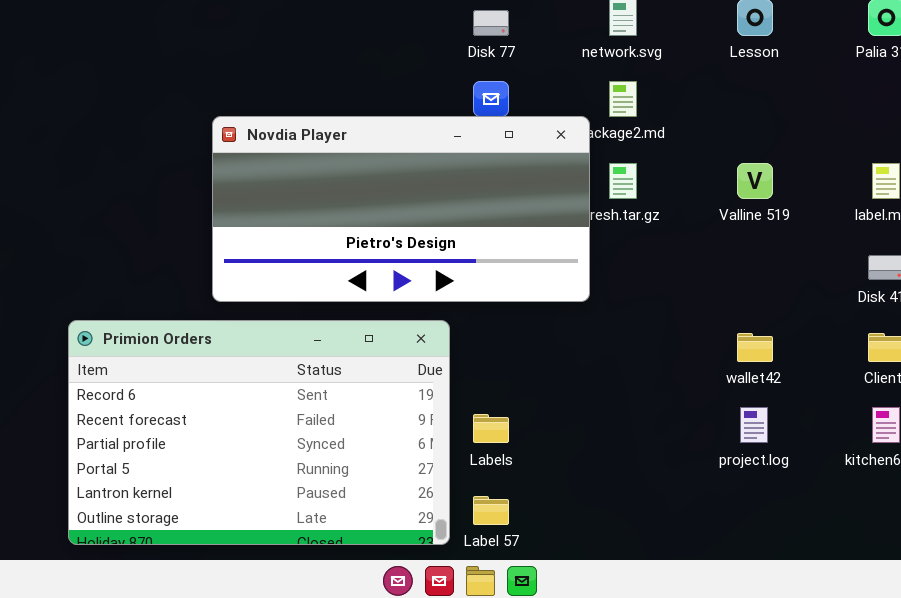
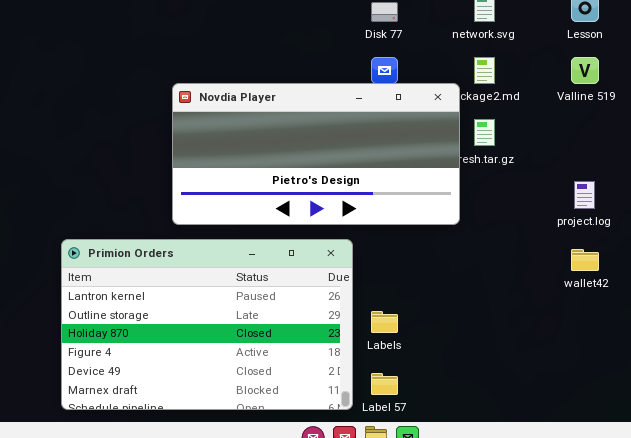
Valline 519: [737,163,773,199] -> [571,57,599,84], moved
Primion Orders: [68,320,450,545] -> [61,239,353,410], scrolled down 4 rows
project.log: [740,407,768,443] -> [574,181,595,209], moved

